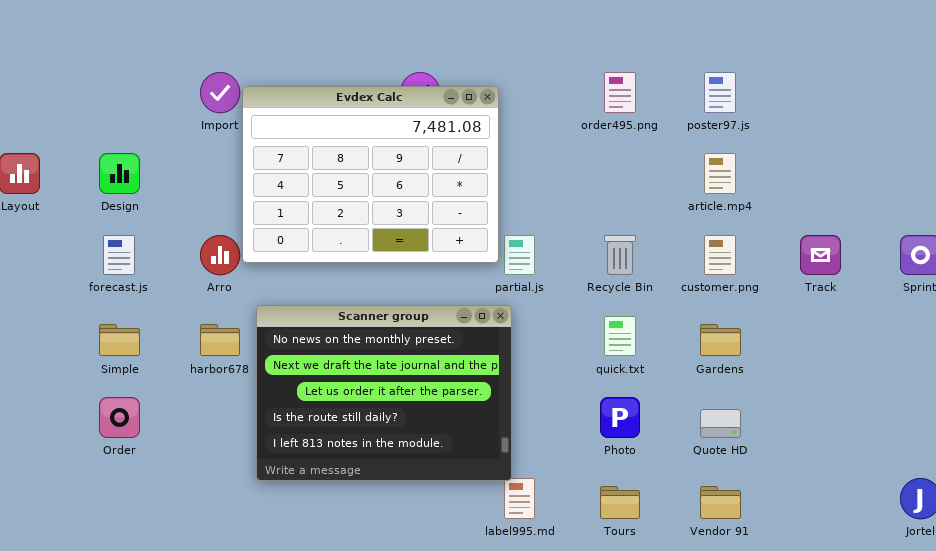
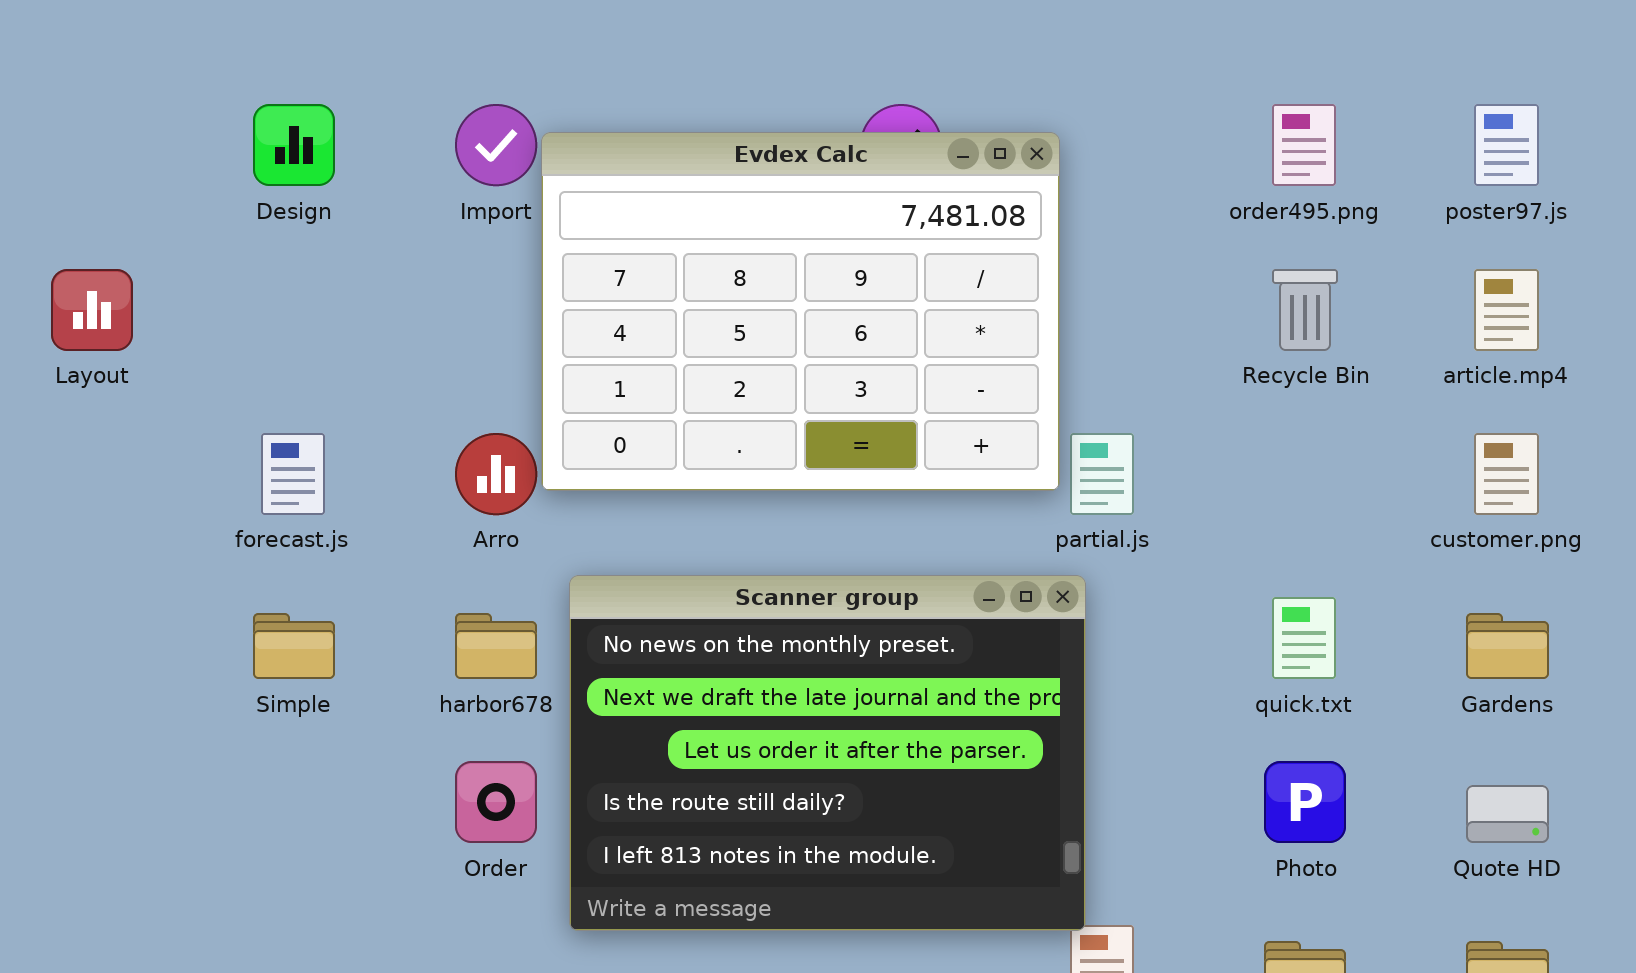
Design: [99,153,140,194] -> [253,104,335,186], moved
Recycle Bin: [604,235,636,275] -> [1272,269,1338,351], moved
Order: [99,397,140,438] -> [455,761,537,843], moved

